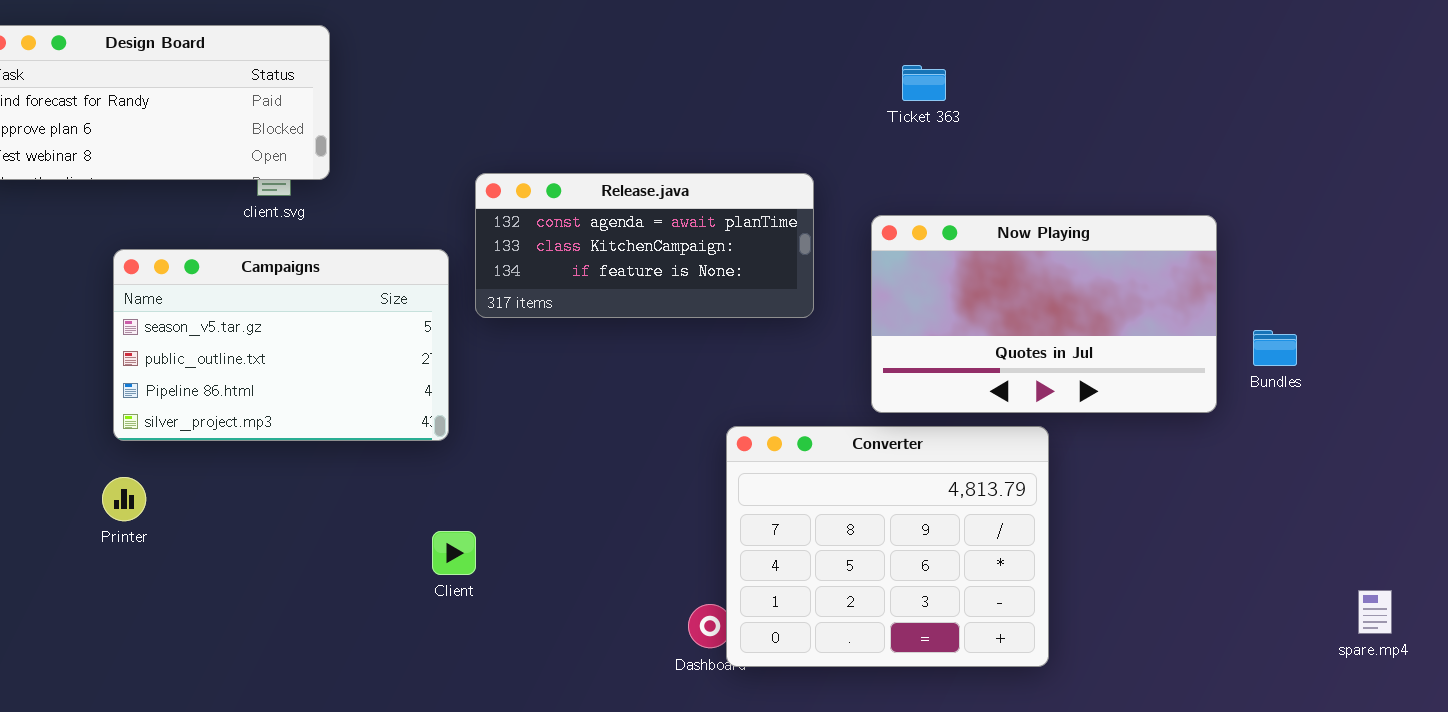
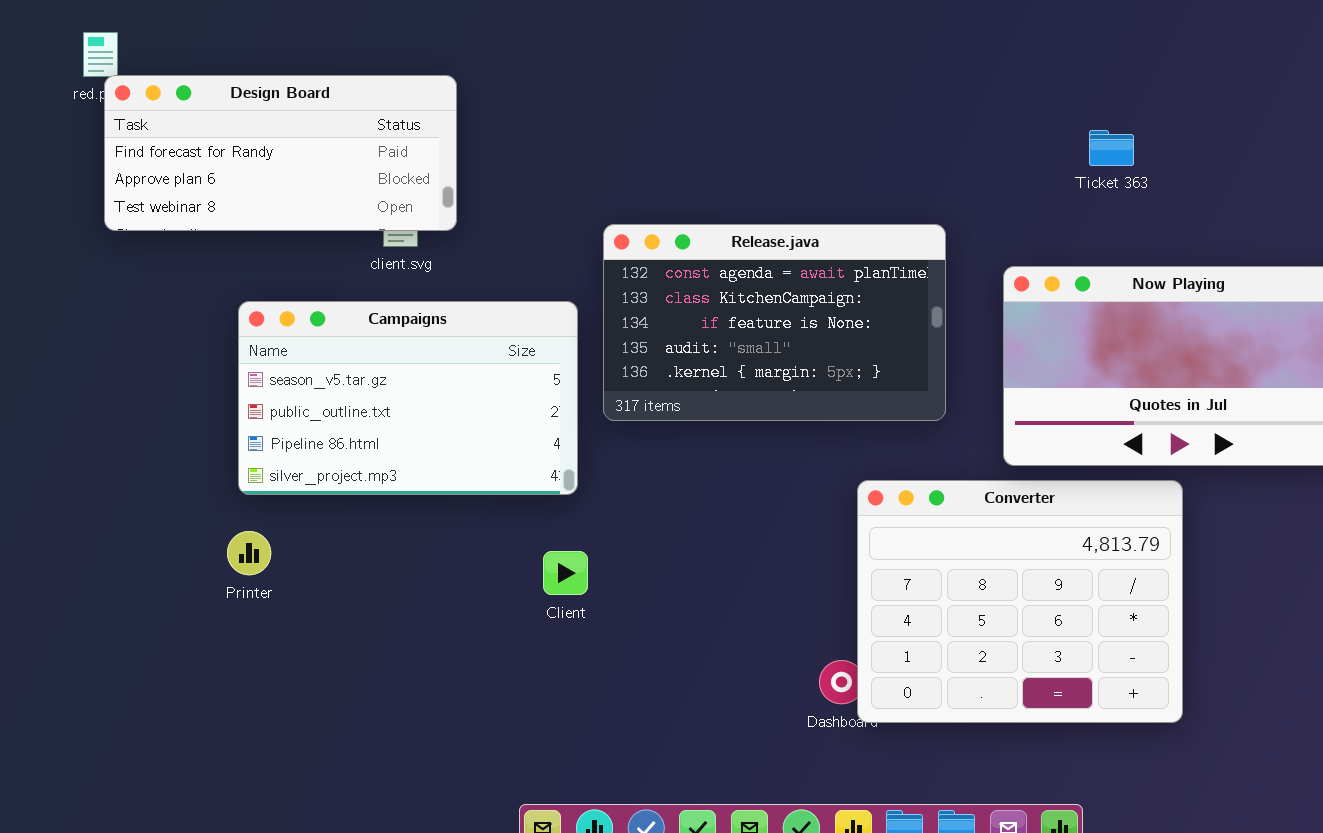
Ticket 363: [902,65,946,101] -> [1089,130,1134,166], moved
Release.java: [475,173,814,318] -> [603,224,946,421], resized
Client: [432,531,476,575] -> [543,551,588,595], moved

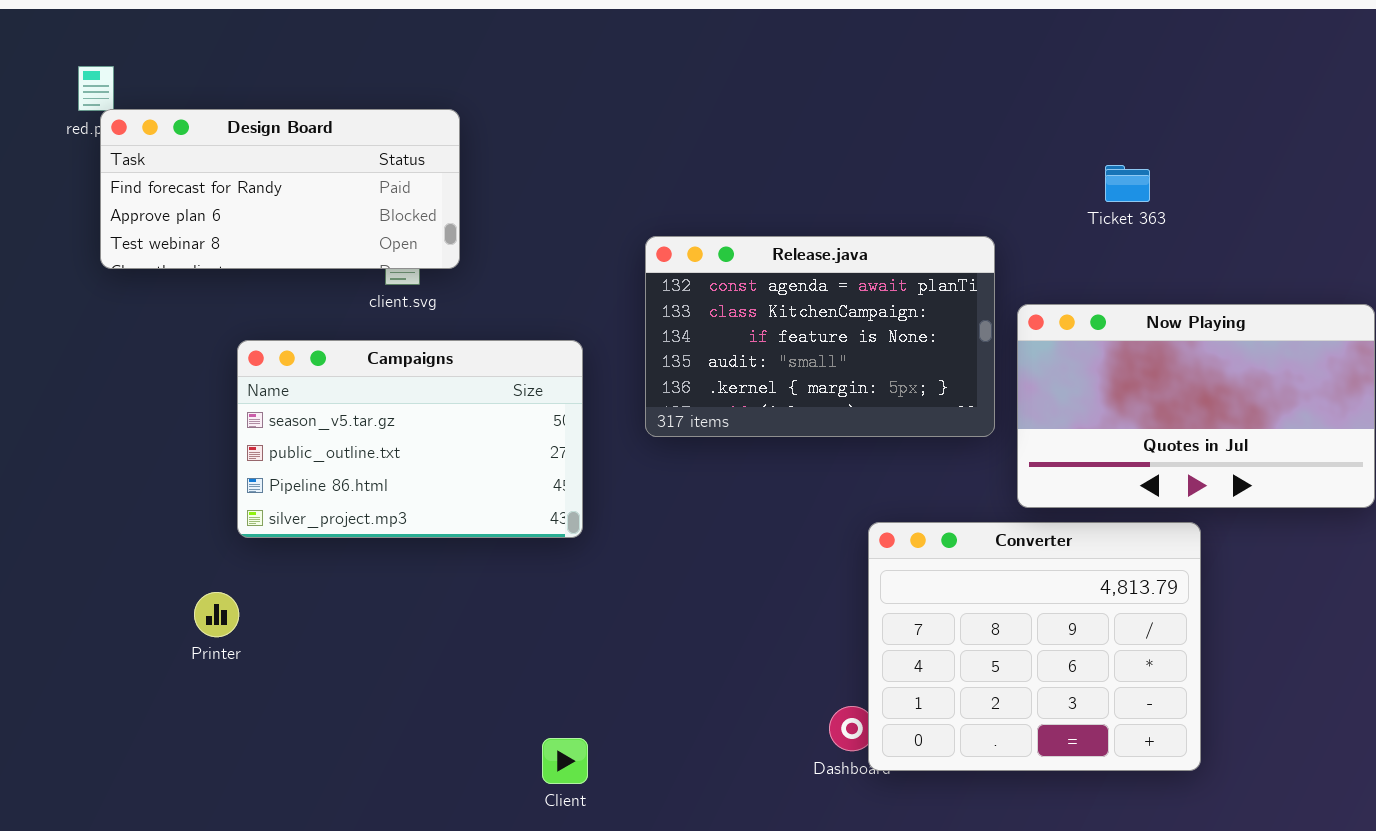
Release.java: [603,224,946,421] -> [645,236,995,437], moved
Printer: [227,531,271,575] -> [194,592,239,637], moved
Client: [543,551,588,595] -> [542,738,588,784], moved

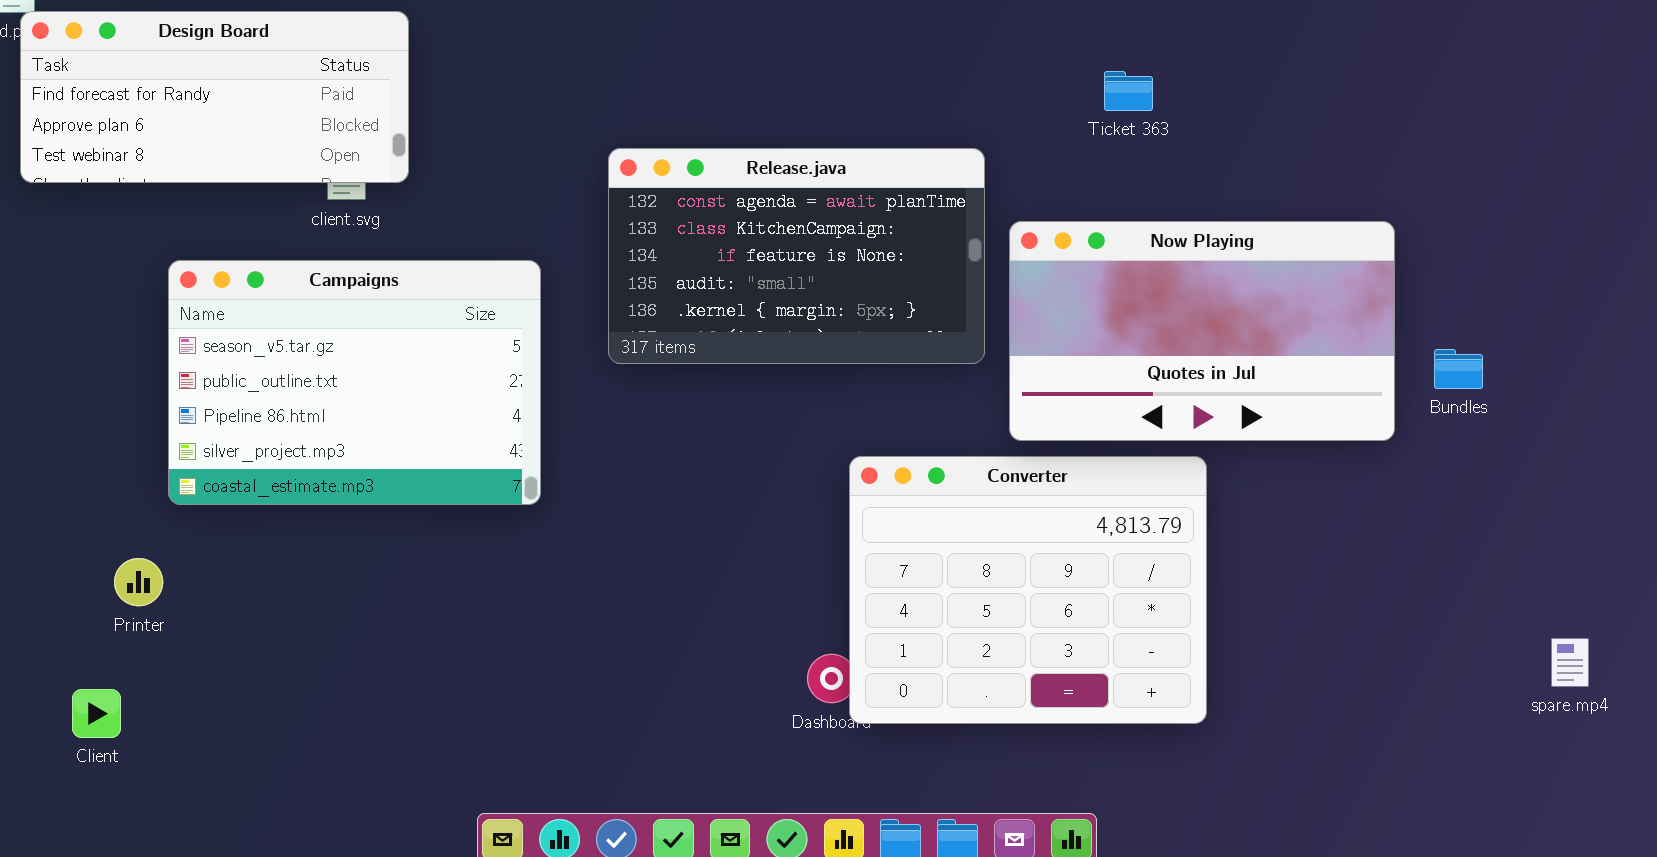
Campaigns: [237,340,583,538] -> [168,260,541,505], resized
Printer: [194,592,239,637] -> [114,558,163,606], moved
Client: [542,738,588,784] -> [72,689,121,738], moved

